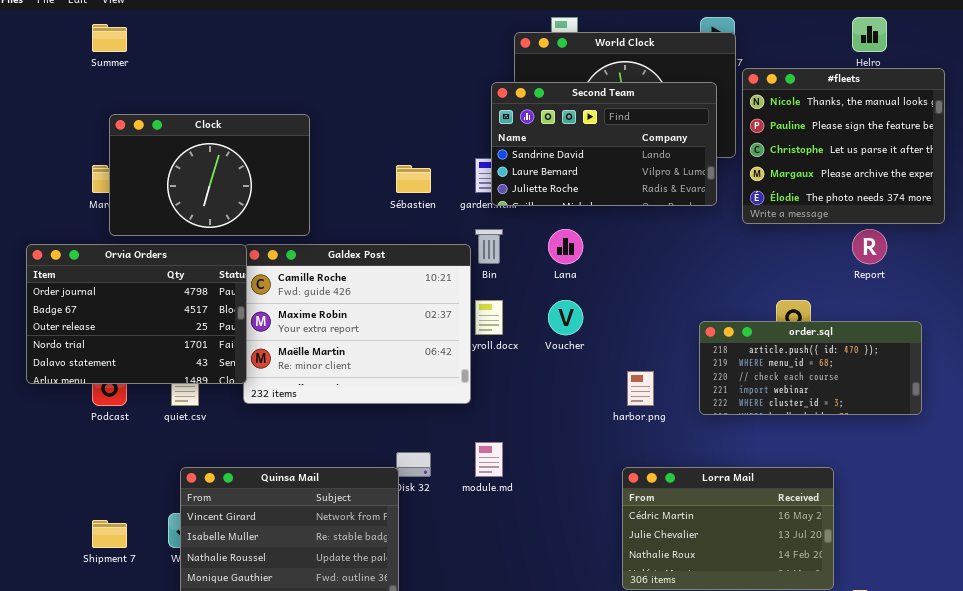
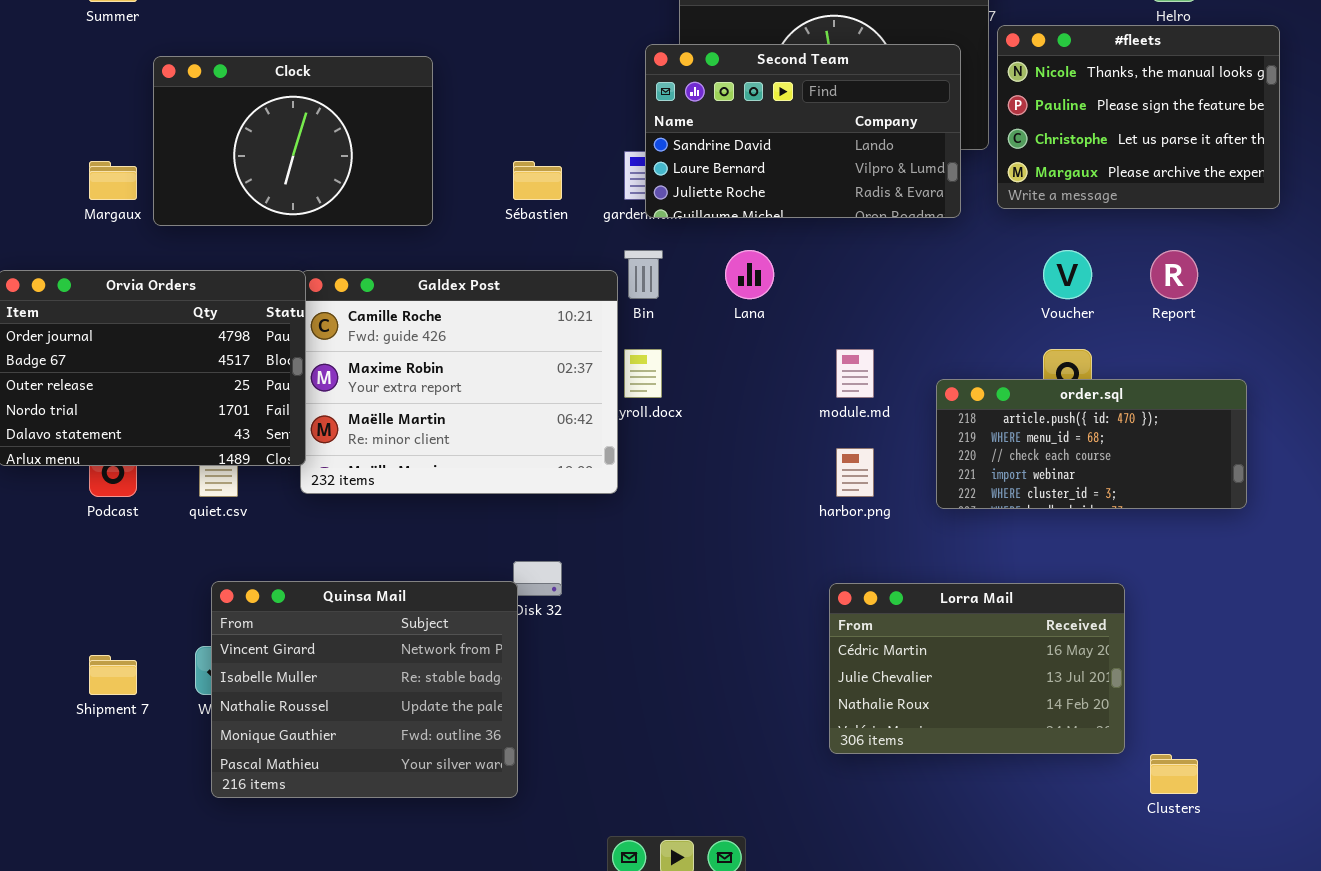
#fleets: [742,68,945,224] -> [997,25,1280,209], resized
Clock: [109,114,310,236] -> [153,56,433,226], moved
Voucher: [548,300,583,335] -> [1043,250,1092,299], moved
module.md: [475,442,503,477] -> [836,349,874,398], moved

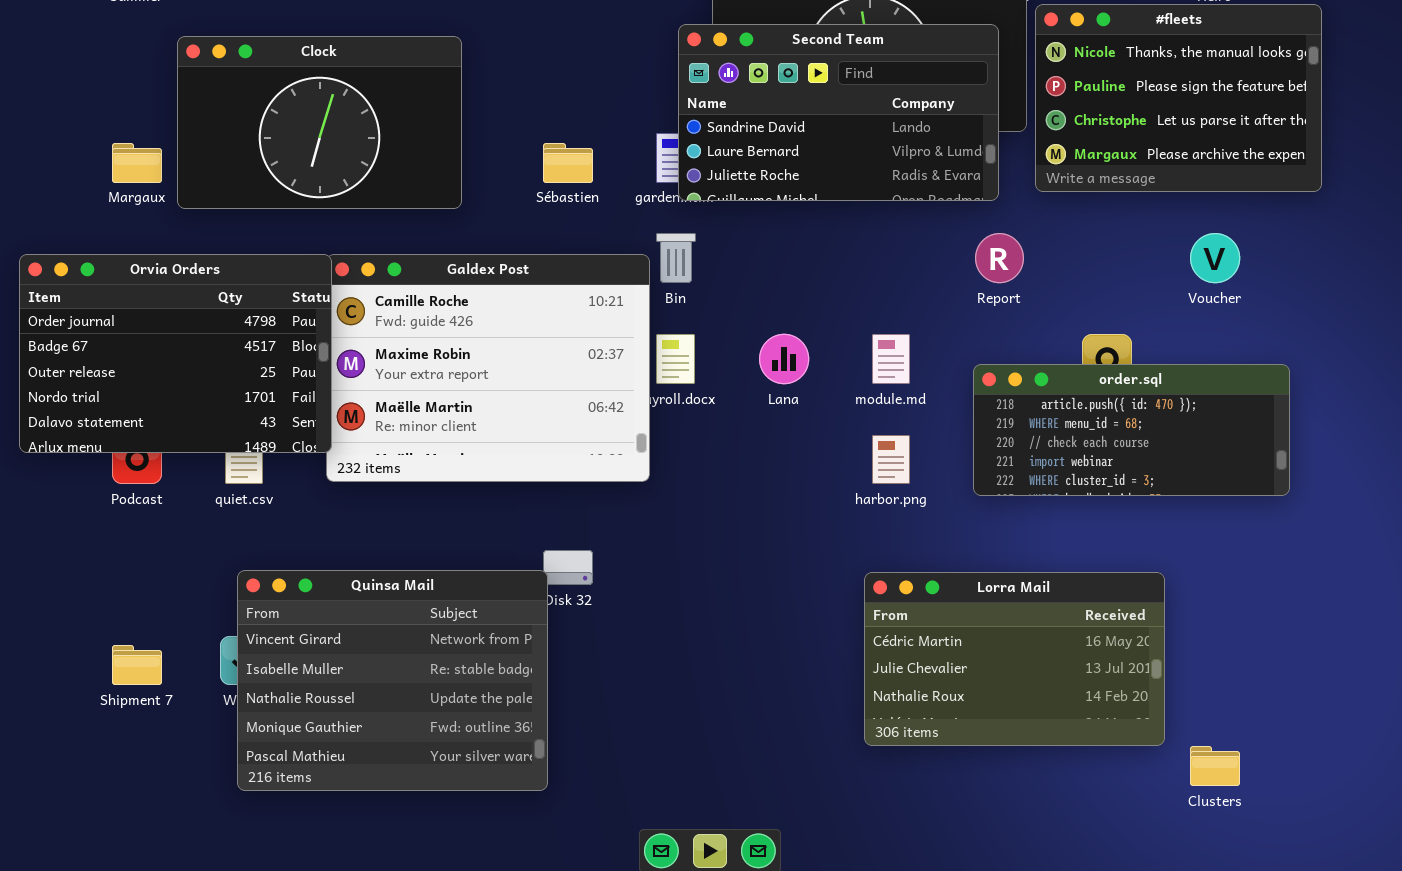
Lana: [725,250,774,299] -> [759,334,809,384], moved
Voucher: [1043,250,1092,299] -> [1190,233,1240,283], moved
Report: [1150,250,1198,299] -> [975,233,1024,283], moved

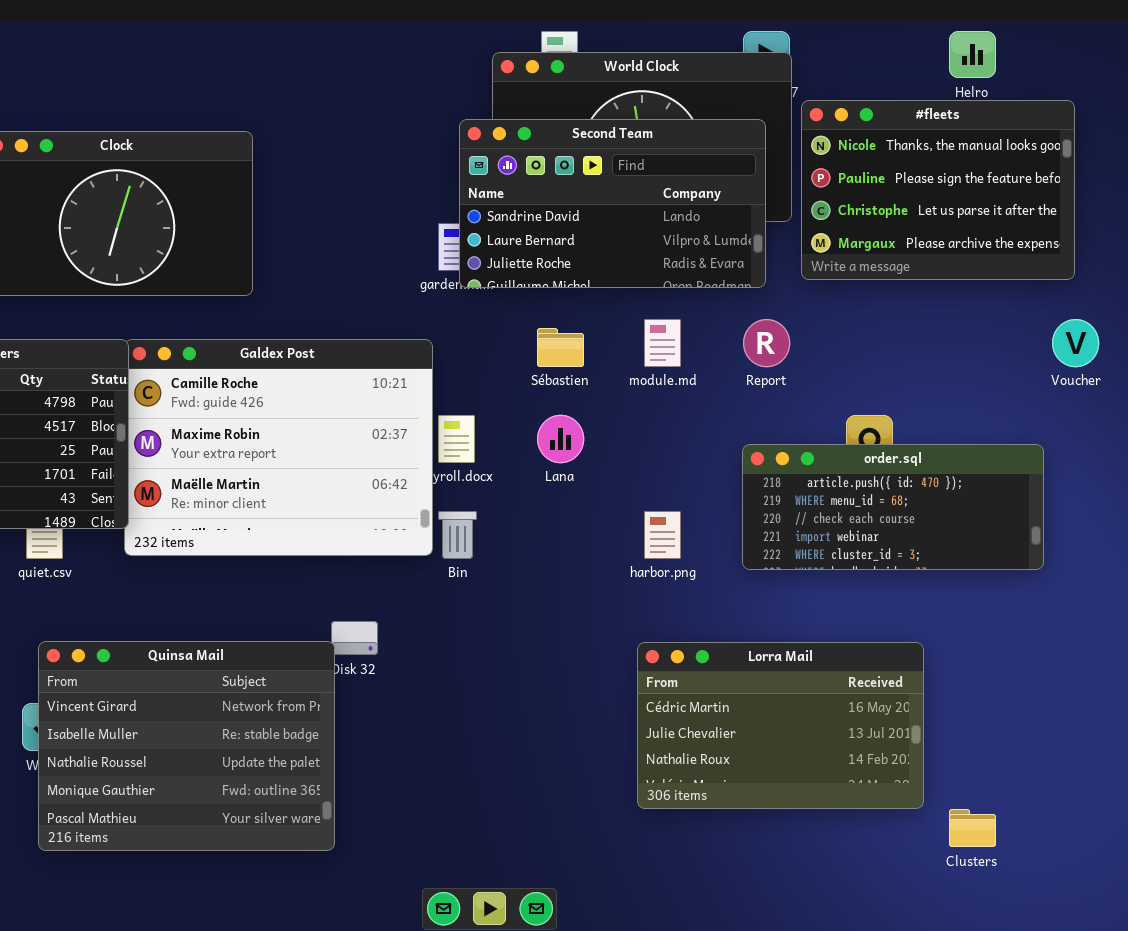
Sébastien: [543,143,593,183] -> [537,328,584,367], moved
Bin: [656,233,696,283] -> [438,511,477,559], moved
Voucher: [1190,233,1240,283] -> [1052,319,1099,367], moved
module.md: [872,334,910,384] -> [644,319,681,367], moved

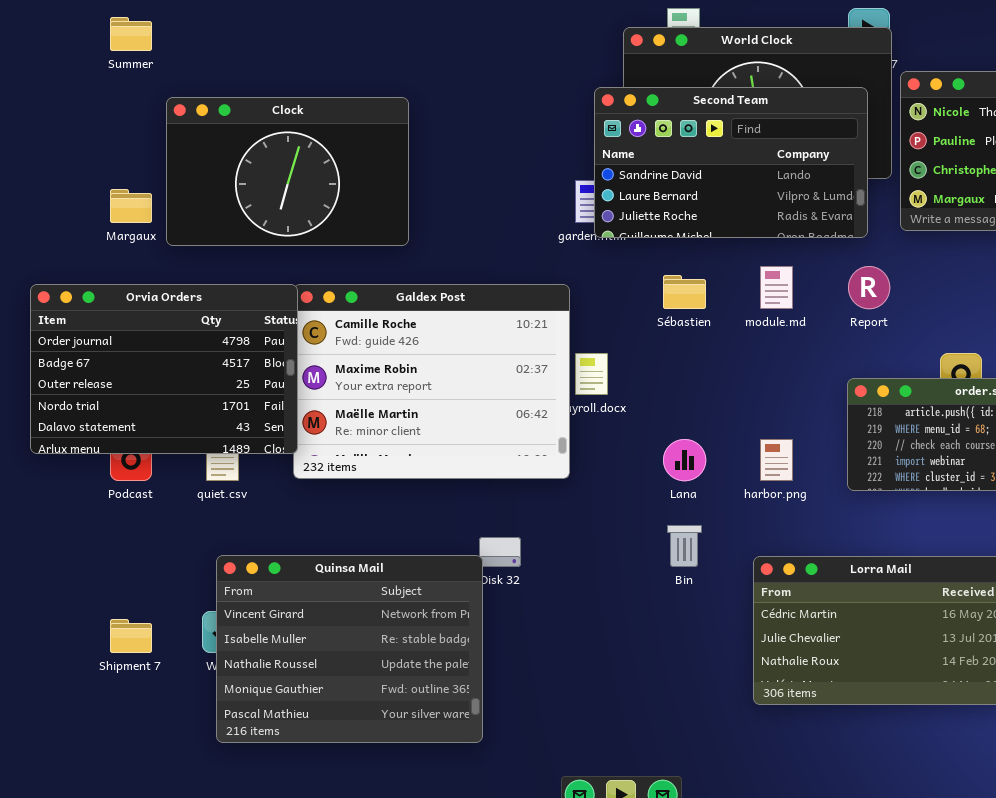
Lana: [537,415,584,463] -> [663,439,706,481], moved
Bin: [438,511,477,559] -> [667,525,702,567], moved

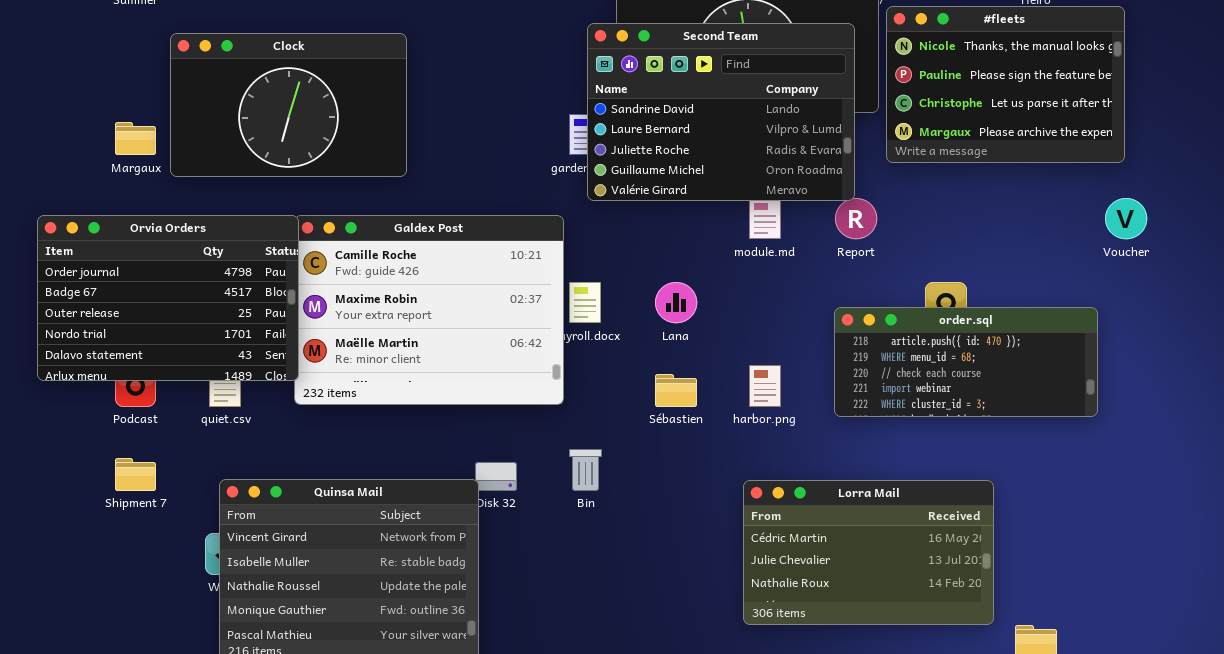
Second Team: [594,87,868,238] -> [587,23,855,201], resized
Sébastien: [663,275,706,309] -> [655,374,697,407], moved
Lana: [663,439,706,481] -> [655,282,697,323], moved
Bin: [667,525,702,567] -> [569,449,602,491], moved
Shipment 7: [110,619,152,653] -> [115,458,156,491], moved

